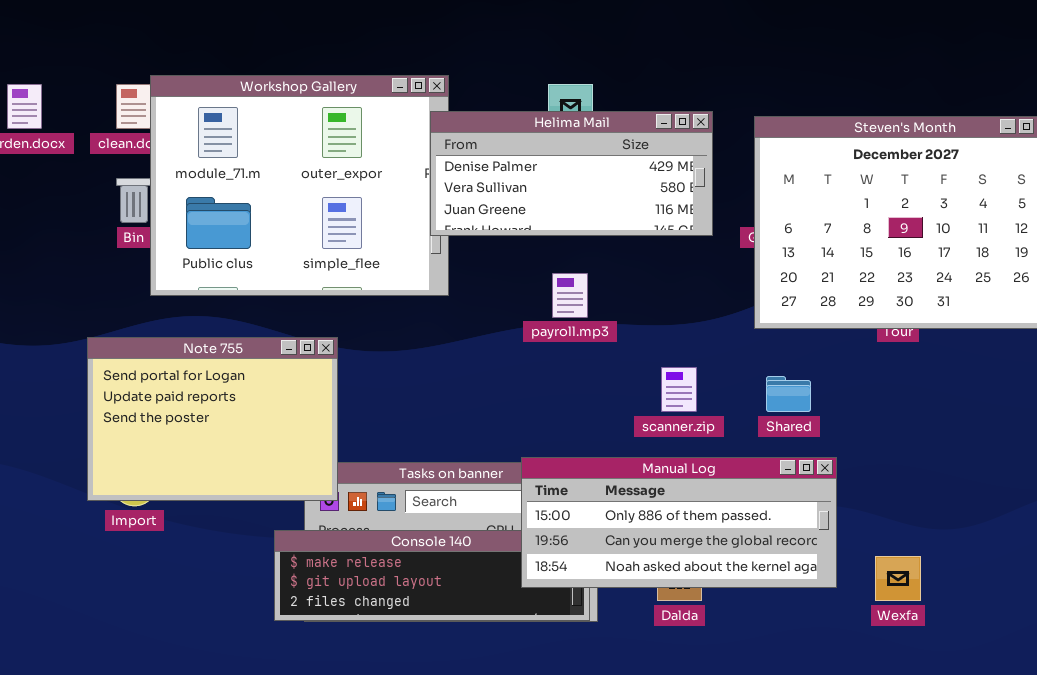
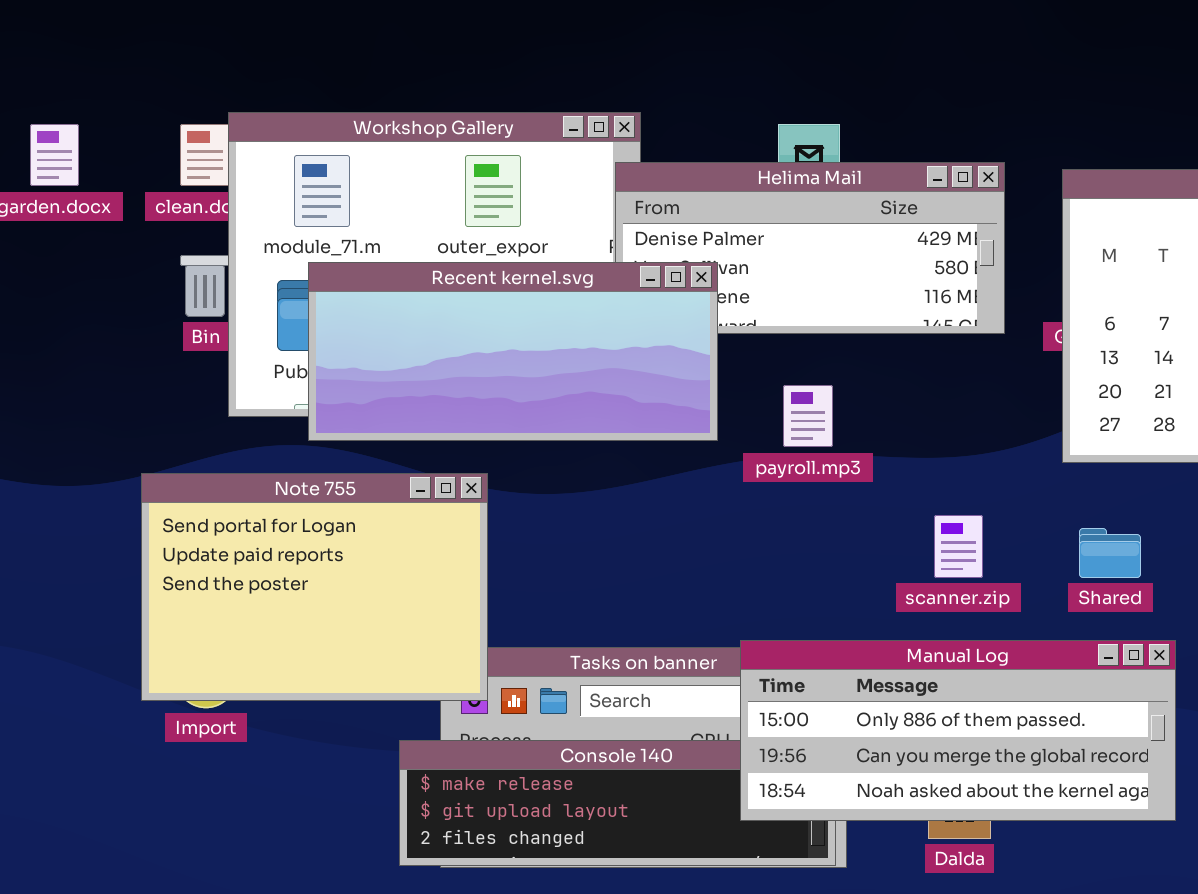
Recent kernel.svg: none -> [308,262,718,441], opened

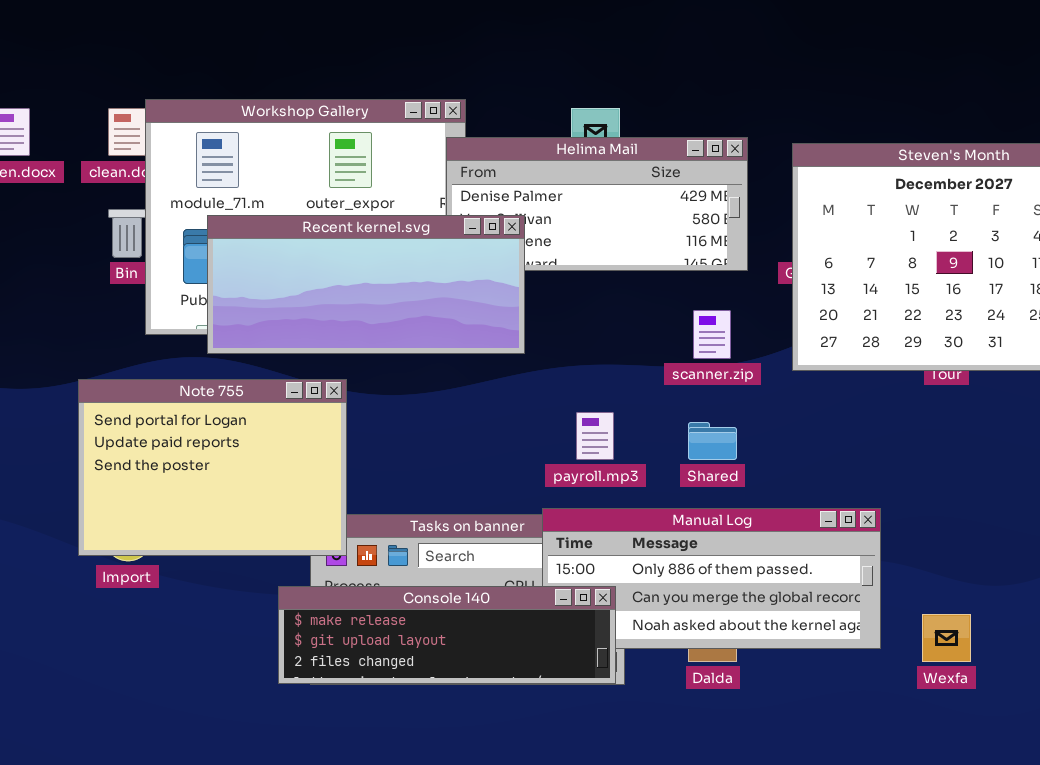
payroll.mp3: [783,385,833,447] -> [576,412,614,460], moved
scanner.zip: [934,515,983,578] -> [693,310,731,359], moved
Shared: [1079,528,1141,578] -> [688,422,737,460], moved
Console 140: [399,740,836,866] -> [278,586,616,684], raised

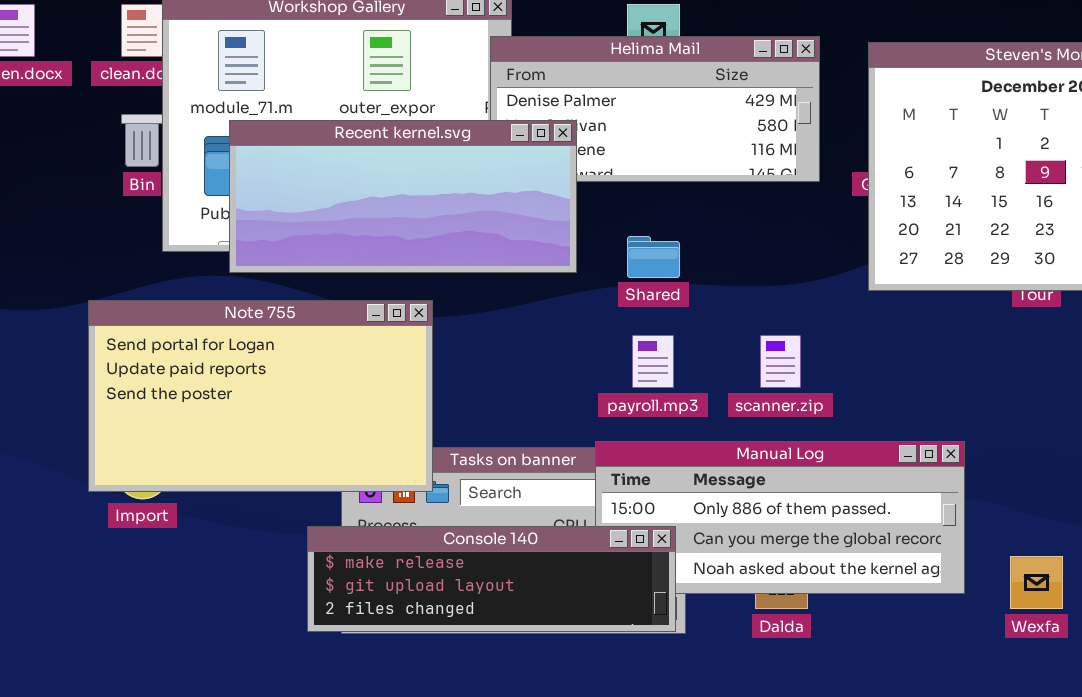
scanner.zip: [693,310,731,359] -> [760,335,801,388], moved
Note 755: [78,379,347,556] -> [88,300,433,492], resized
Shared: [688,422,737,460] -> [627,236,680,278], moved

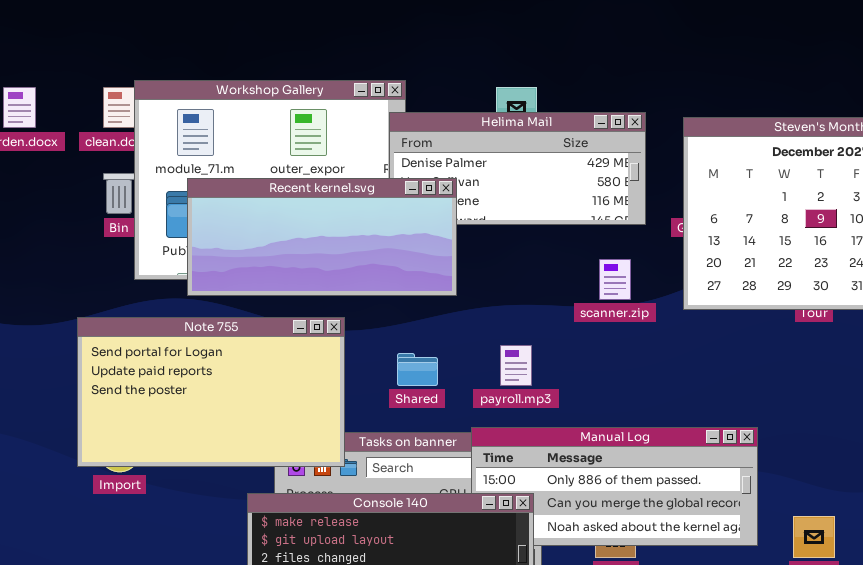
Shared: [627,236,680,278] -> [397,353,438,386], moved
scanner.zip: [760,335,801,388] -> [599,259,631,300], moved

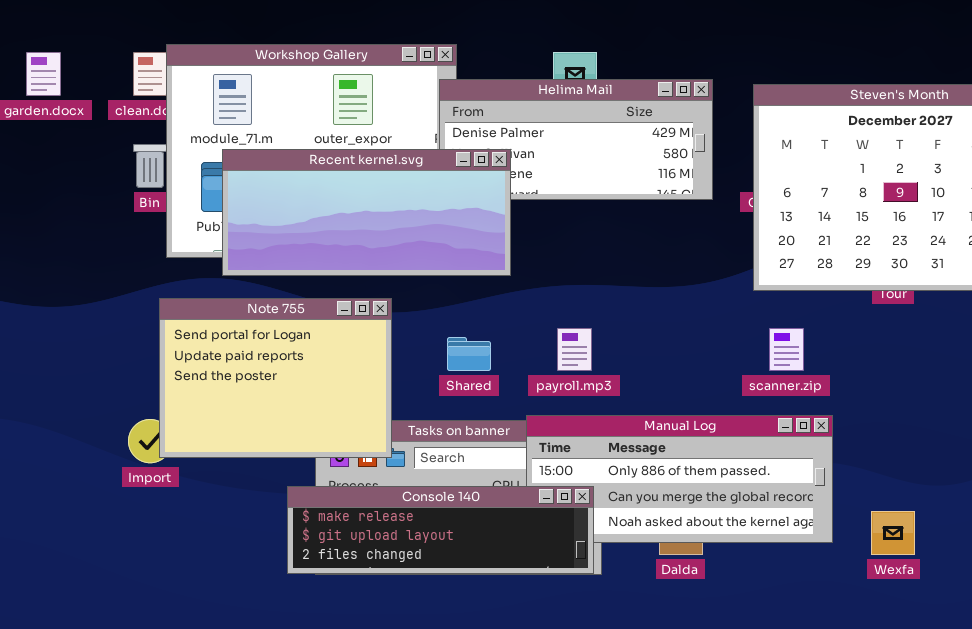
scanner.zip: [599,259,631,300] -> [769,328,804,371], moved
Note 755: [77,317,345,467] -> [159,298,392,458], resized

